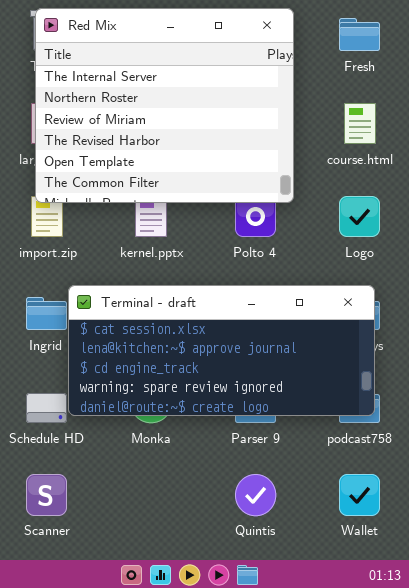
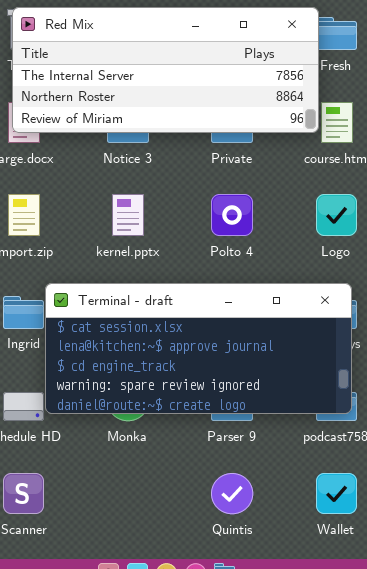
Red Mix: [35,8,294,203] -> [12,7,319,133], resized

